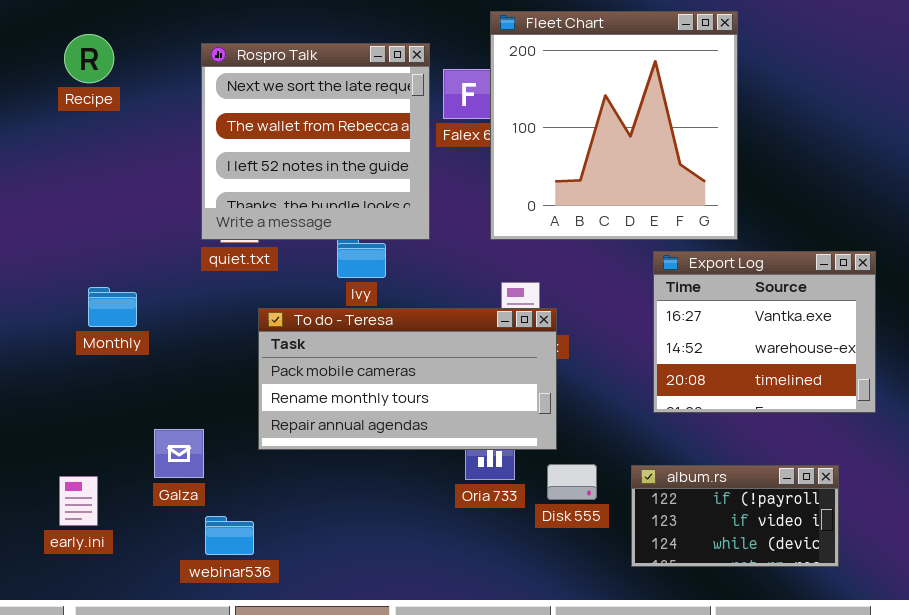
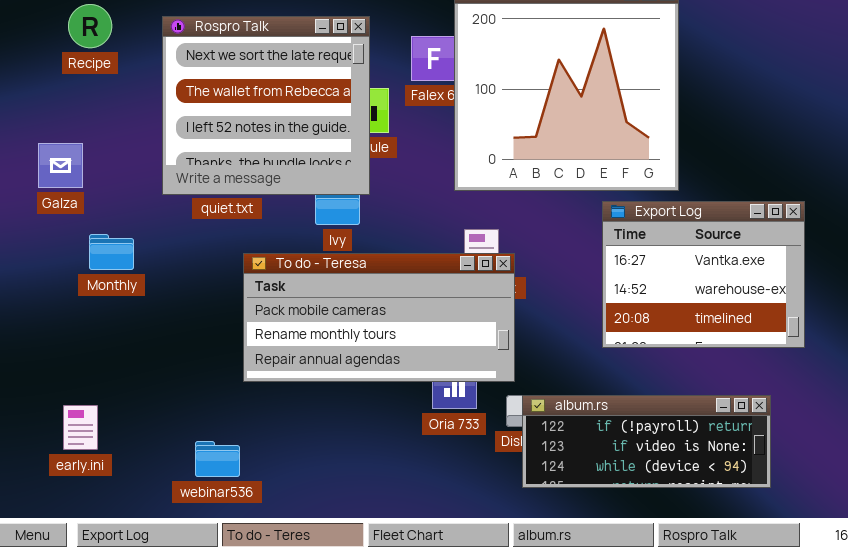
Rospro Talk: [201,43,430,240] -> [162,16,370,195], moved
Galza: [154,429,204,478] -> [38,143,83,188], moved
album.rs: [631,465,839,567] -> [522,395,771,488], resized

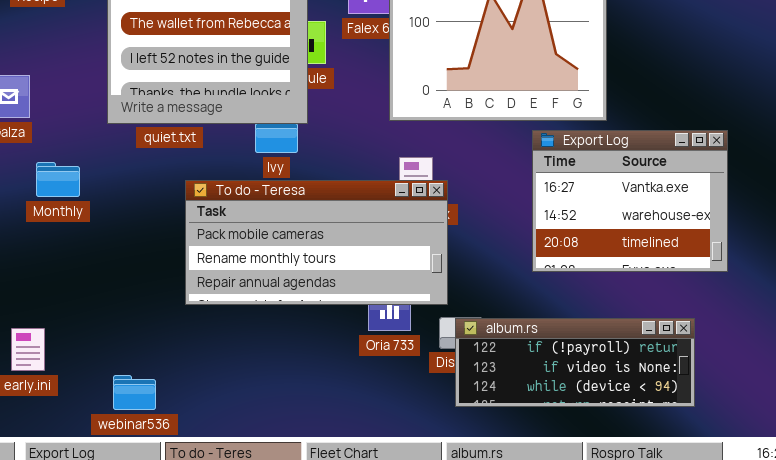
webinar536: [195,441,240,477] -> [113,375,156,410], moved

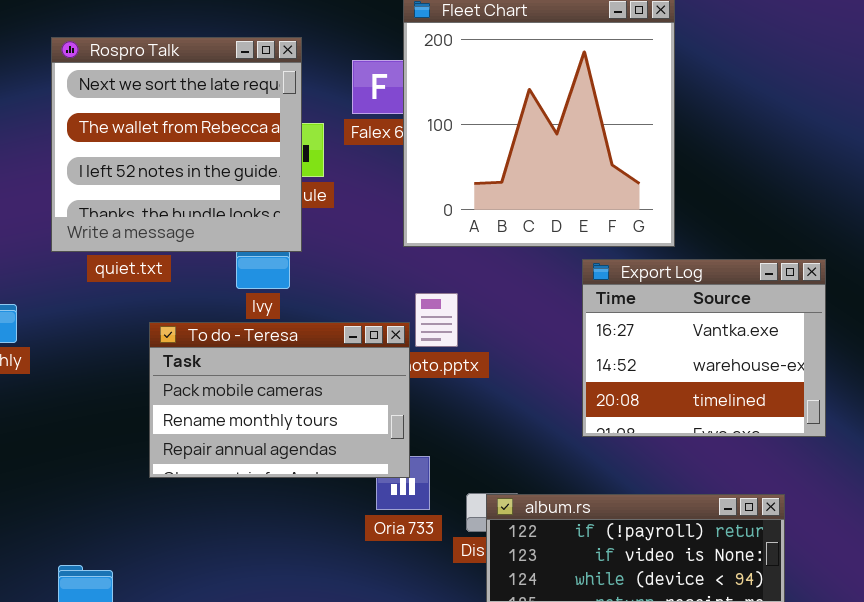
To do - Teresa: [185,180,448,305] -> [149,322,410,478], resized

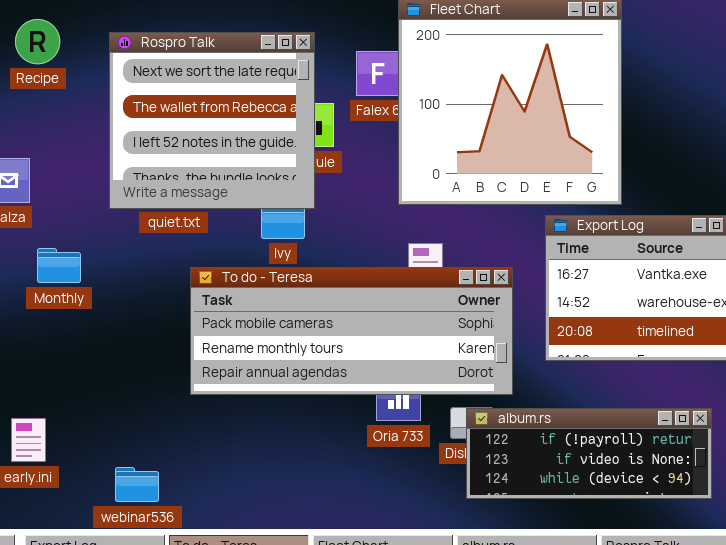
To do - Teresa: [149,322,410,478] -> [190,267,513,395], resized

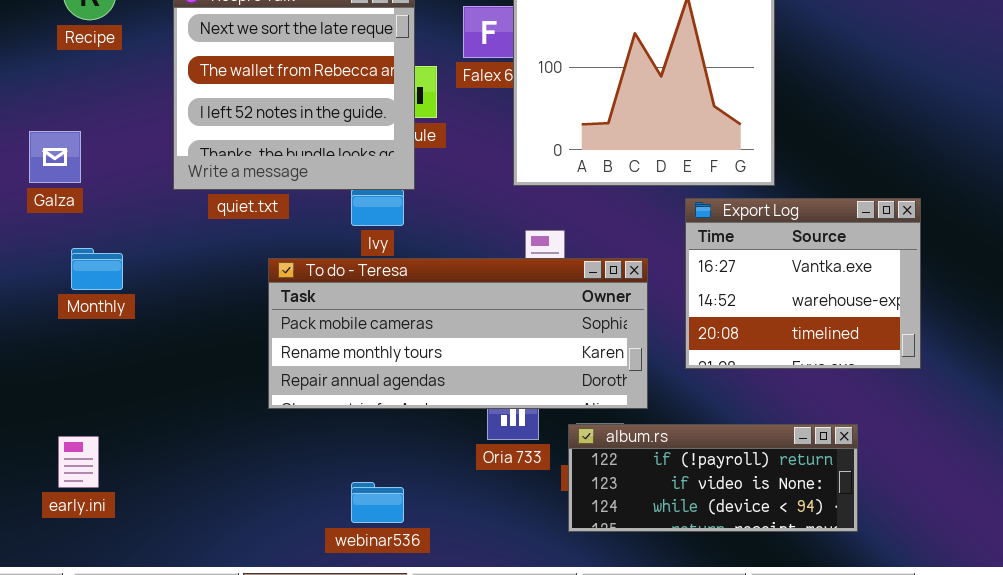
Monthly: [37,248,81,283] -> [71,248,123,290], moved
album.rs: [466,408,712,499] -> [568,424,858,532], moved
webinar536: [115,467,159,502] -> [351,482,404,523], moved

